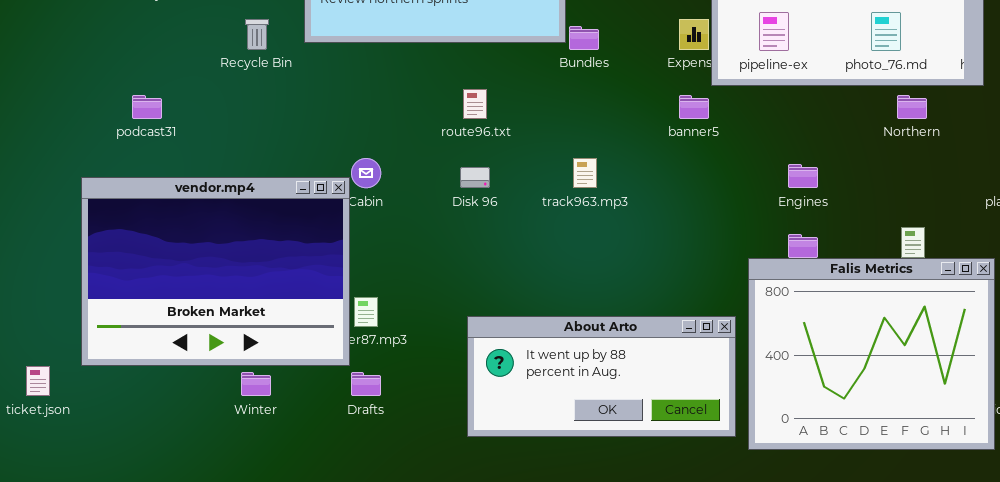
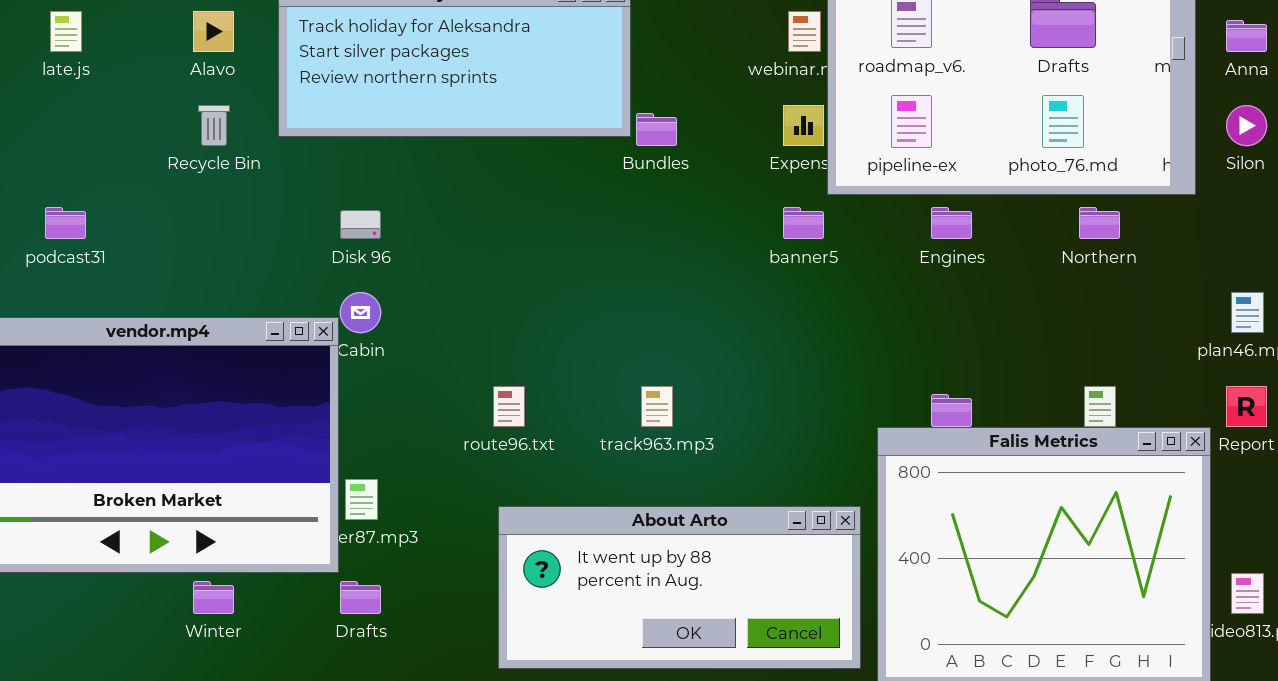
route96.txt: [463,89,487,119] -> [493,386,525,427], moved
track963.mp3: [573,158,597,188] -> [641,386,673,427], moved
Engines: [788,164,818,188] -> [931,207,972,239], moved
Disk 96: [460,167,490,188] -> [340,210,381,239], moved

